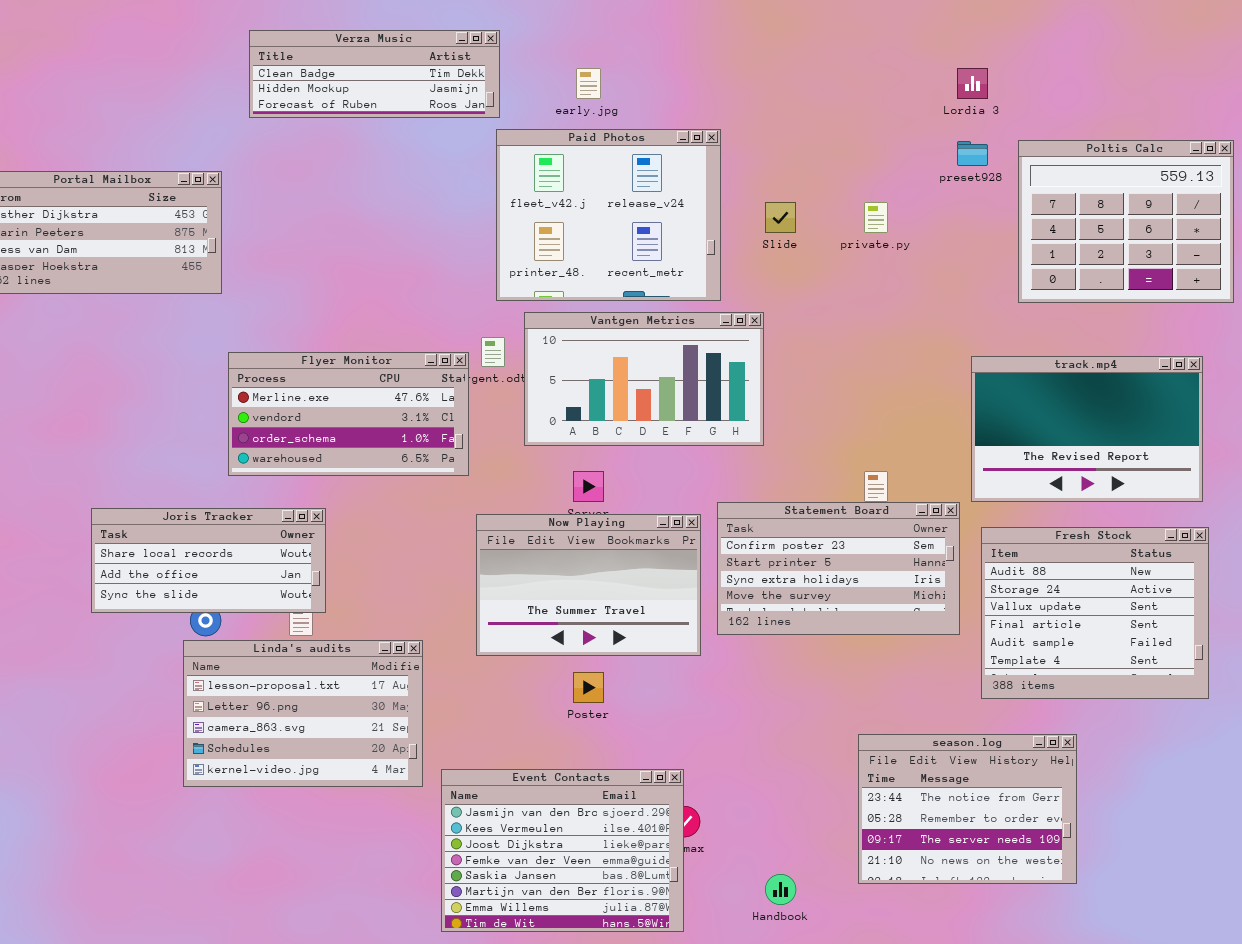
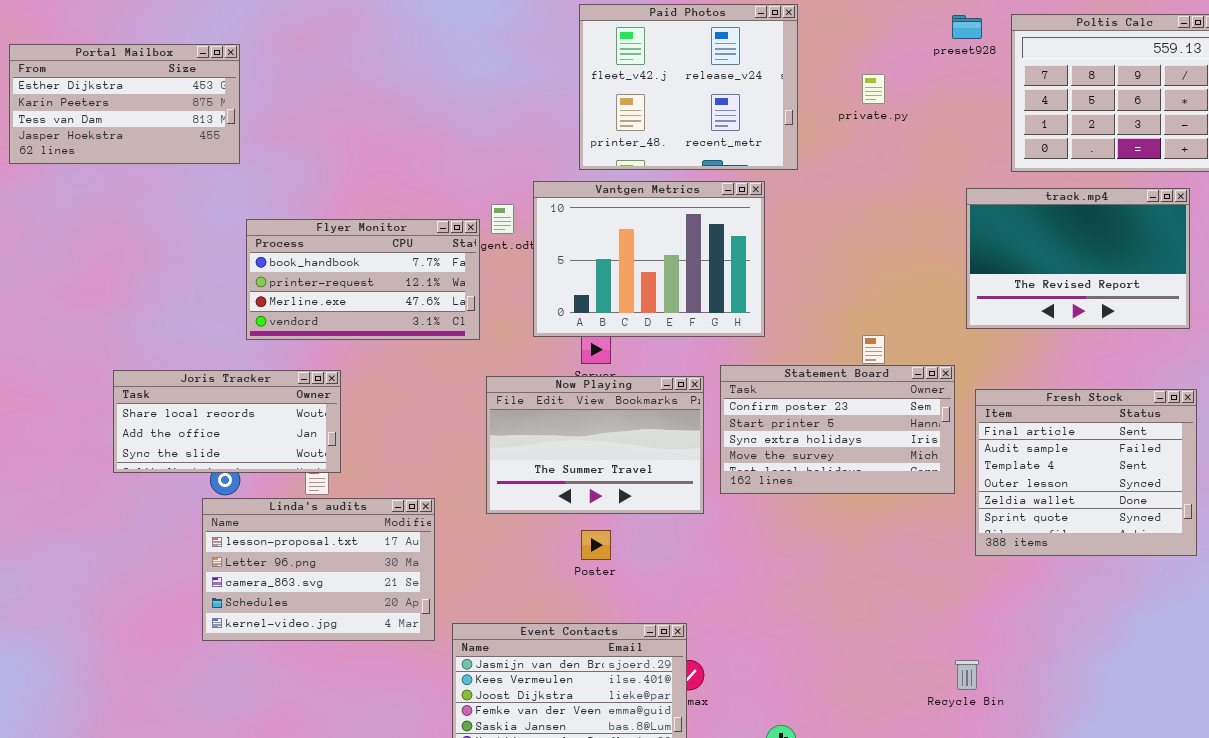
Paid Photos: [496,129,721,301] -> [579,4,798,170], moved
Vantgen Metrics: [524,312,764,446] -> [533,181,765,337], resized
Flyer Monitor: [228,352,469,476] -> [246,219,480,340], scrolled up 2 rows
track.mp4: [971,356,1203,502] -> [966,188,1190,329], moved
Fresh Stock: [981,527,1209,699] -> [975,389,1197,556], scrolled down 3 rows
season.log: [858,734,1077,884] -> none, closed

